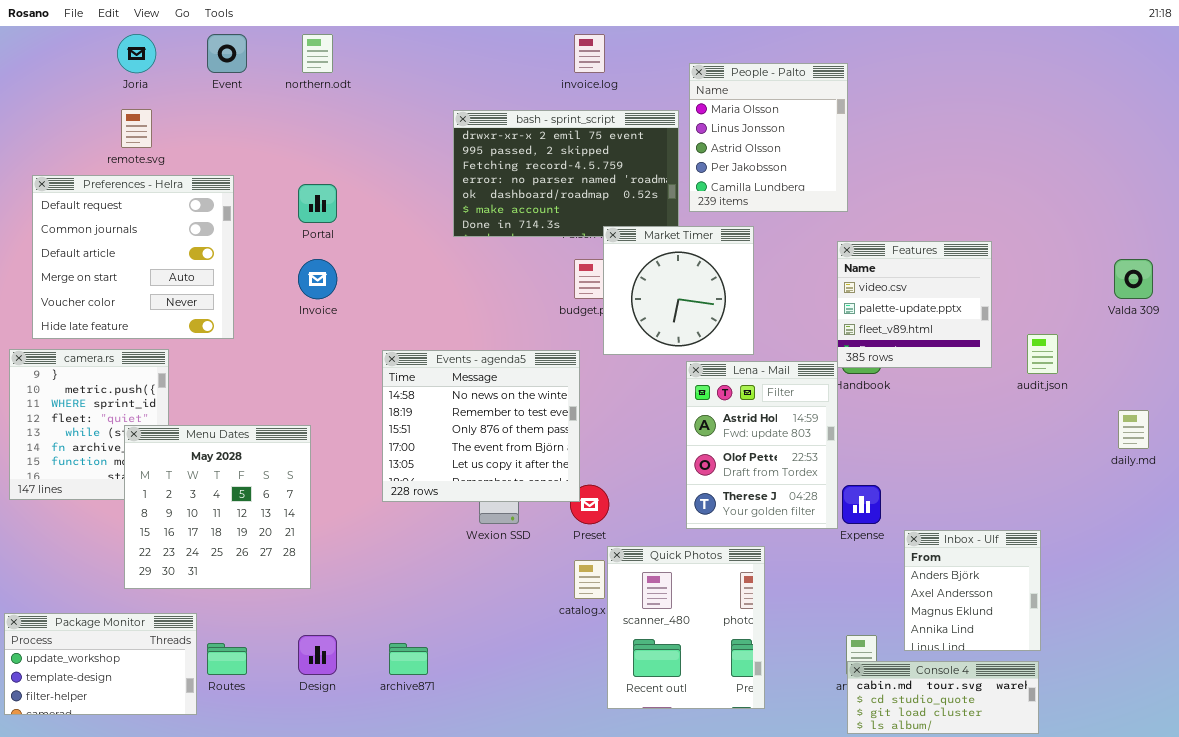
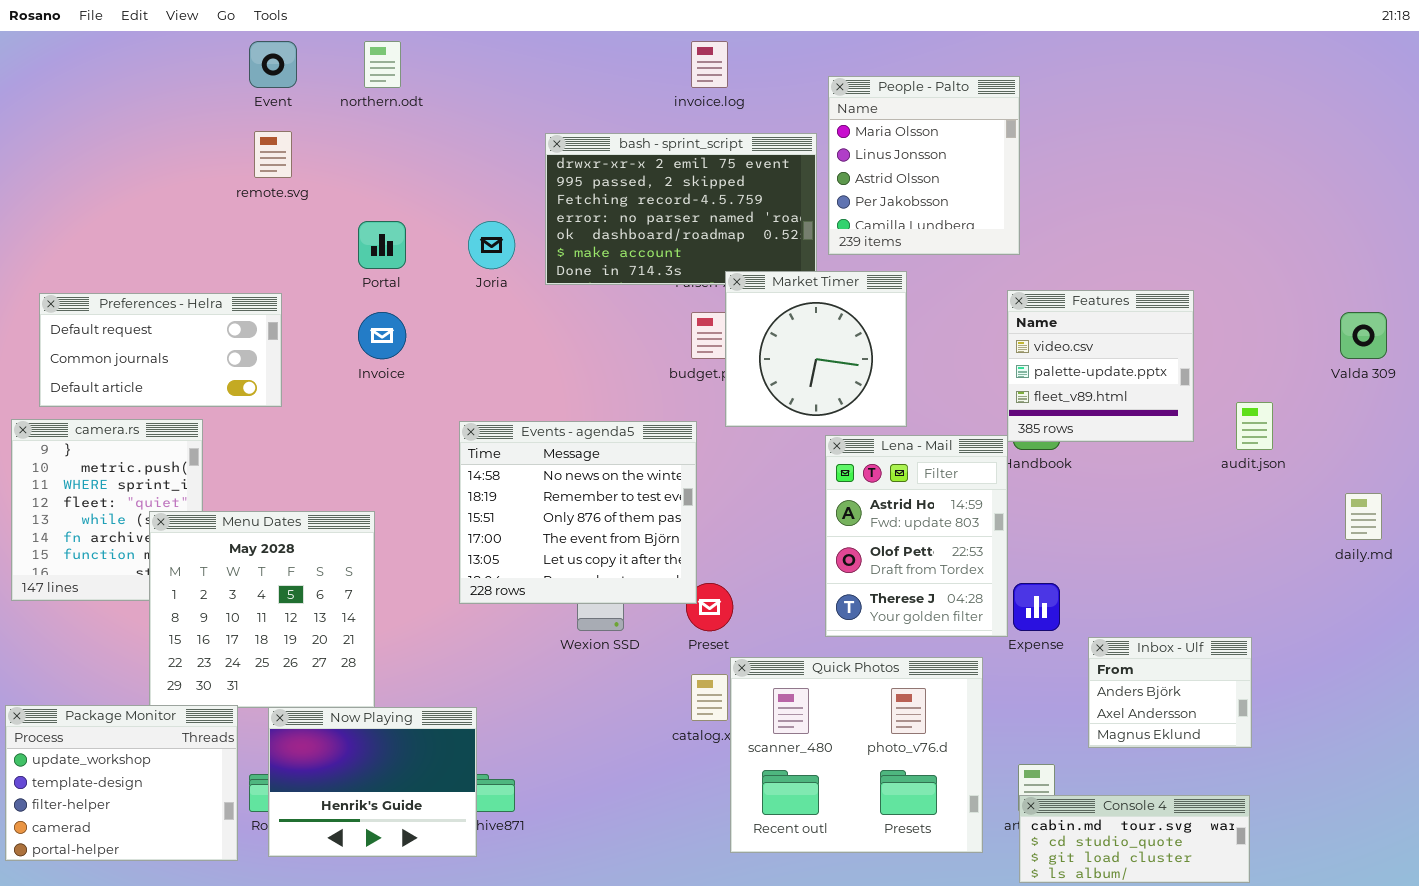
Joria: [117,34,156,73] -> [468,221,515,269], moved
remote.svg: [121,109,152,148] -> [254,131,292,178], moved
Preferences - Helra: [32,175,234,339] -> [39,293,282,407], resized
Inbox - Ulf: [904,530,1041,651] -> [1088,637,1252,748], resized
Quick Photos: [607,546,765,709] -> [730,657,983,853], resized
Now Playing: none -> [268,707,477,857], opened
Package Monitor: [4,613,197,715] -> [5,705,238,861], resized

